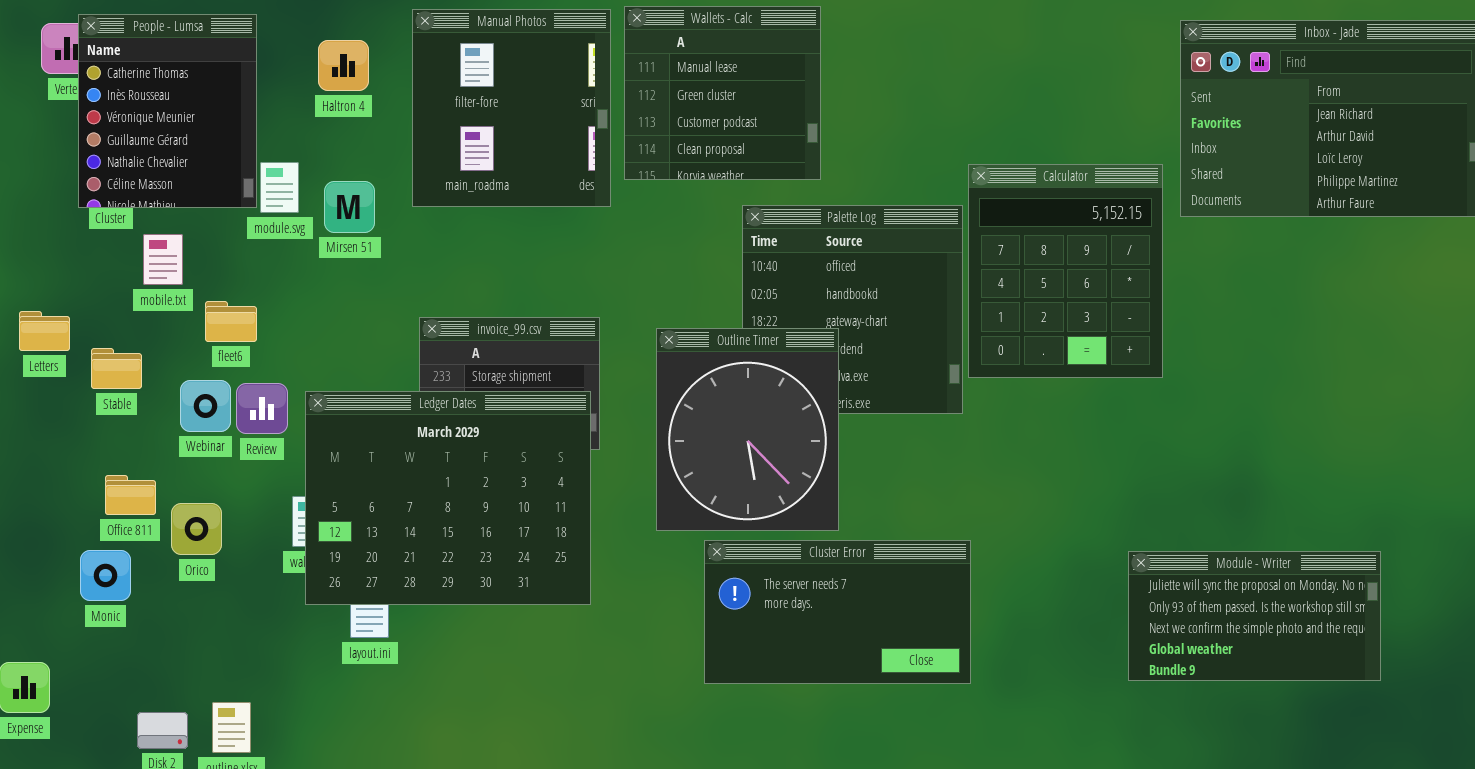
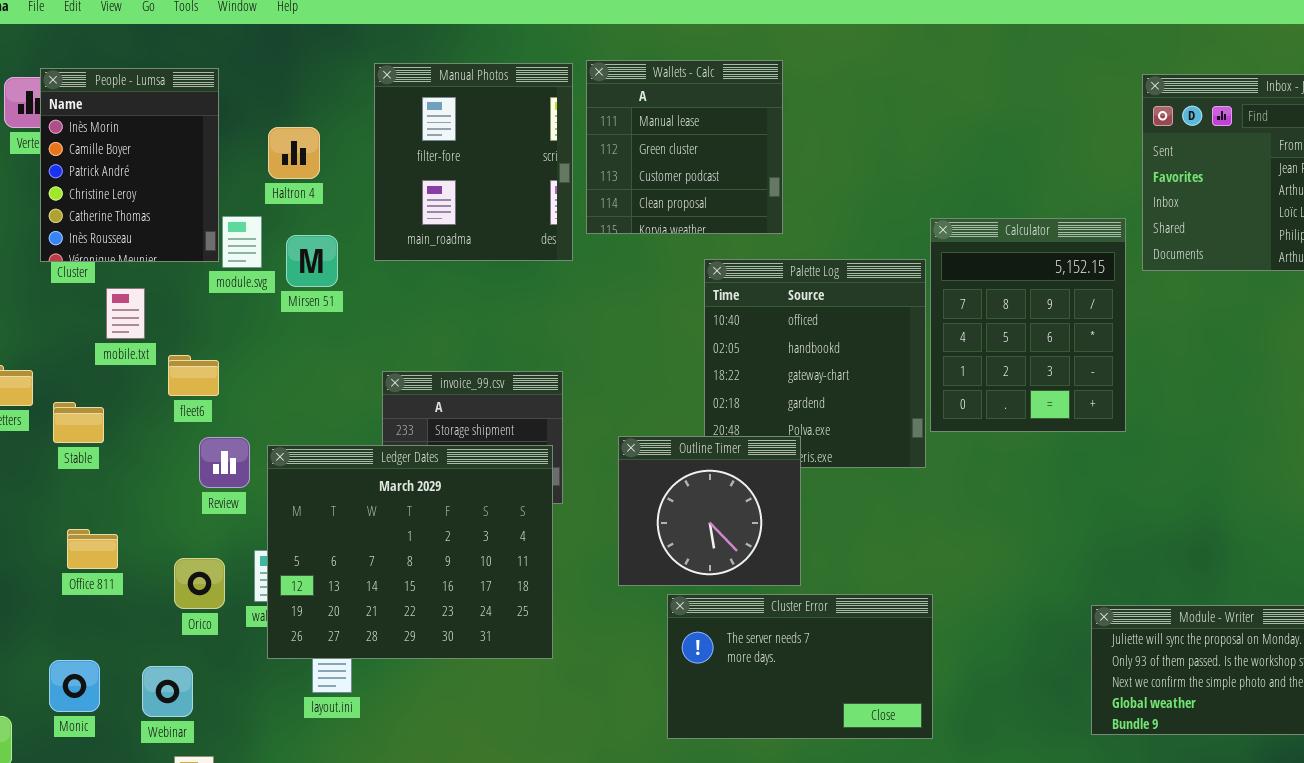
People - Lumsa: [78,14,257,208] -> [40,68,219,262], scrolled up 4 rows
Haltron 4: [318,40,369,91] -> [268,127,320,179], moved
Outline Timer: [656,328,839,531] -> [618,436,801,586], resized
Webinar: [180,380,231,432] -> [142,666,193,717], moved
Orico: [171,503,222,555] -> [174,558,225,609], moved
Monic: [80,550,131,601] -> [49,660,100,712], moved

